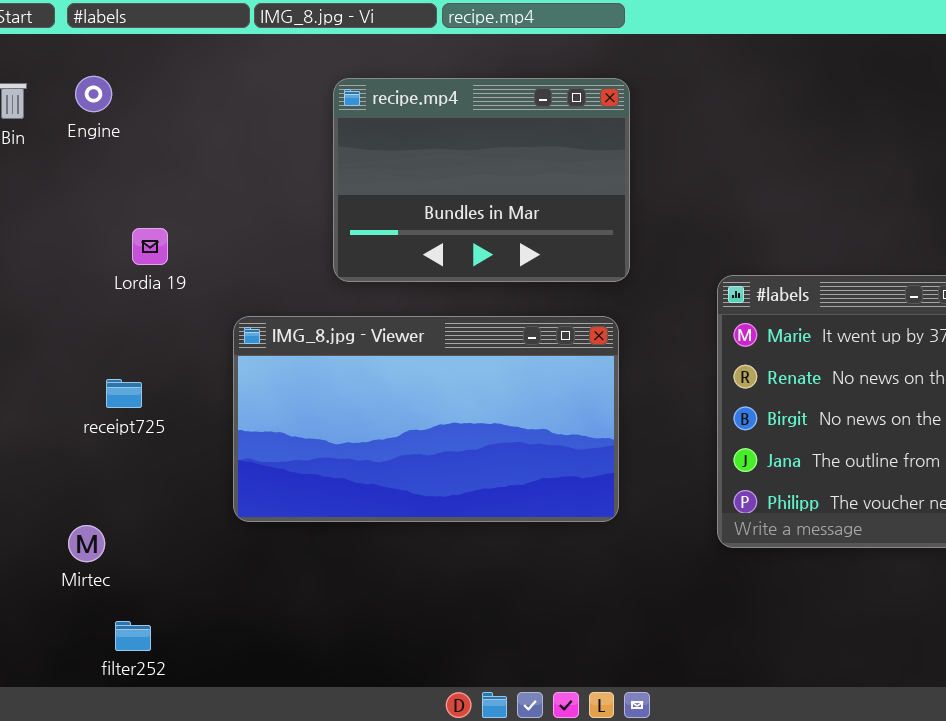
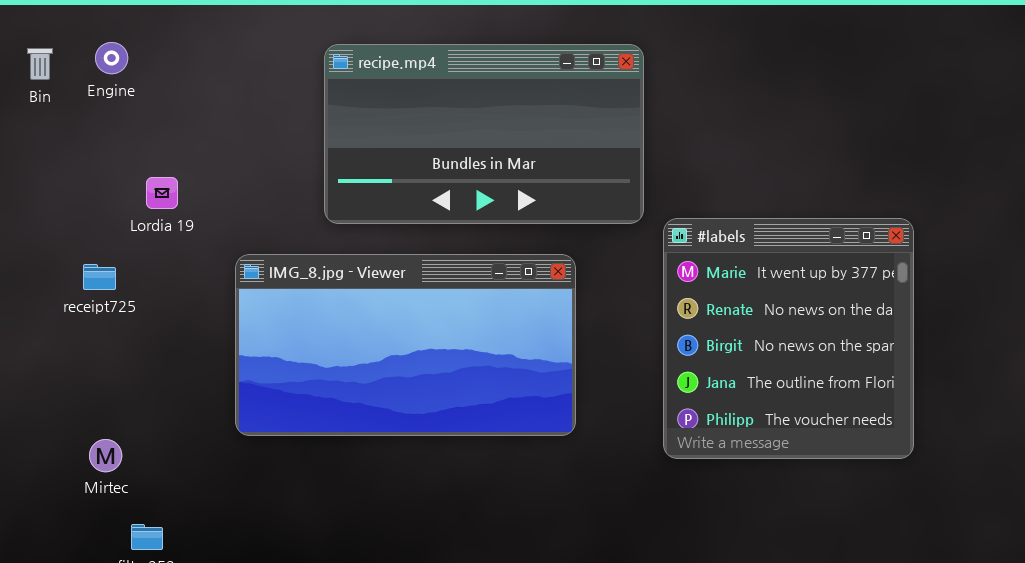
recipe.mp4: [333,78,630,282] -> [324,44,644,224], resized
receipt725: [106,379,142,408] -> [83,264,116,290], moved

